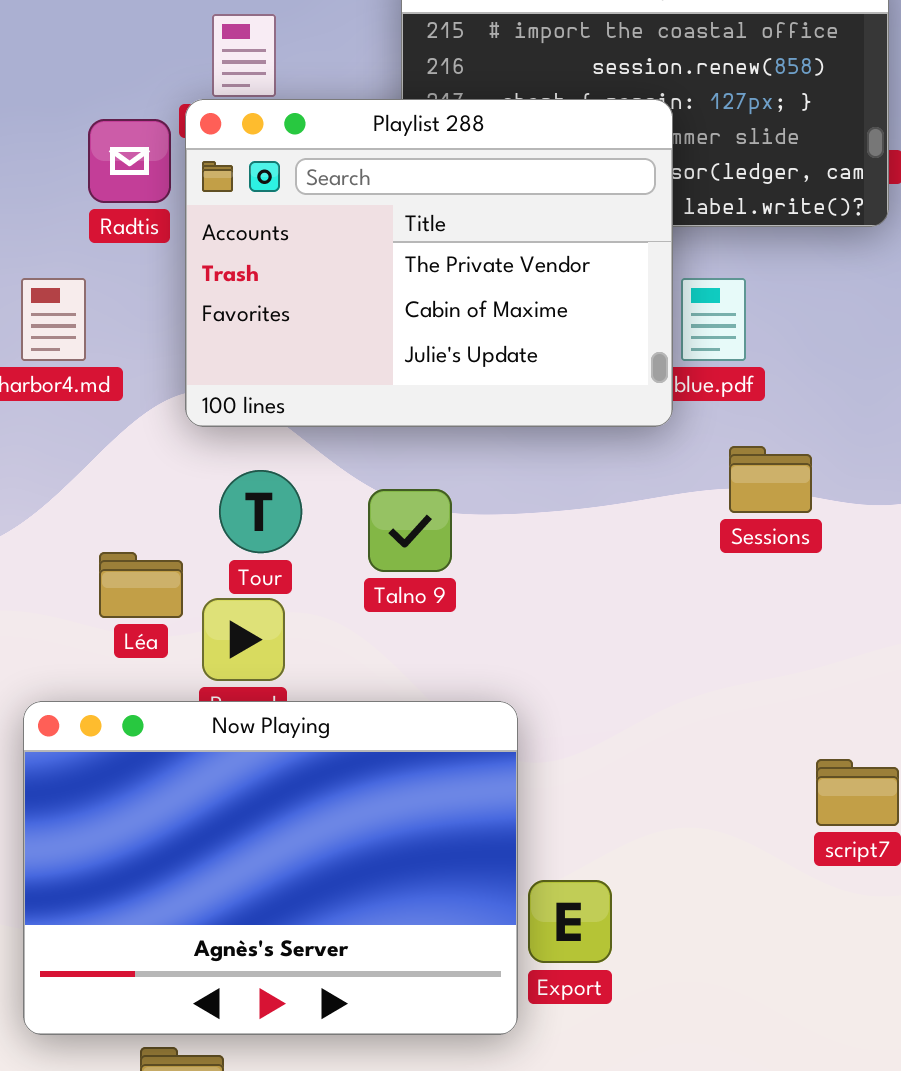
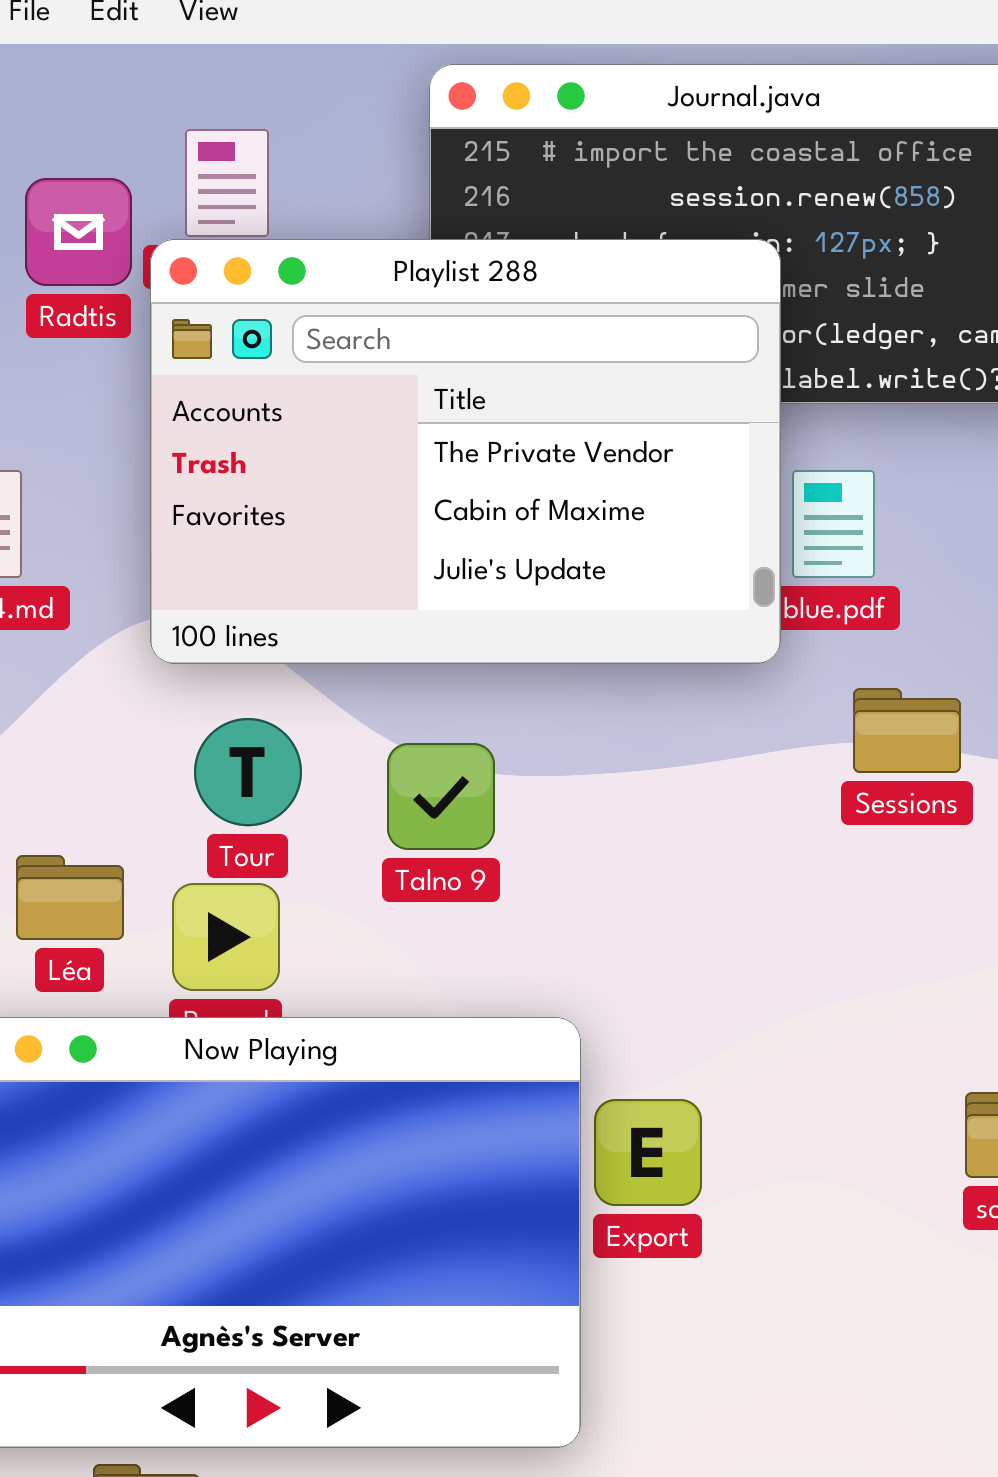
Radtis: [88,119,171,203] -> [25,178,132,286], moved
Léa: [99,552,183,618] -> [16,855,124,940], moved
Export: [528,880,612,963] -> [594,1099,702,1206], moved

